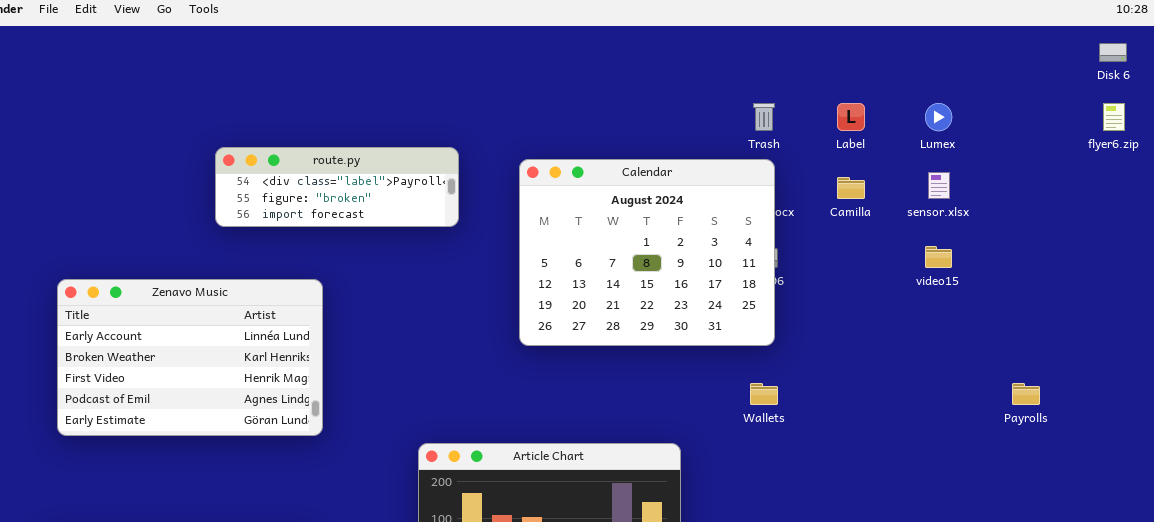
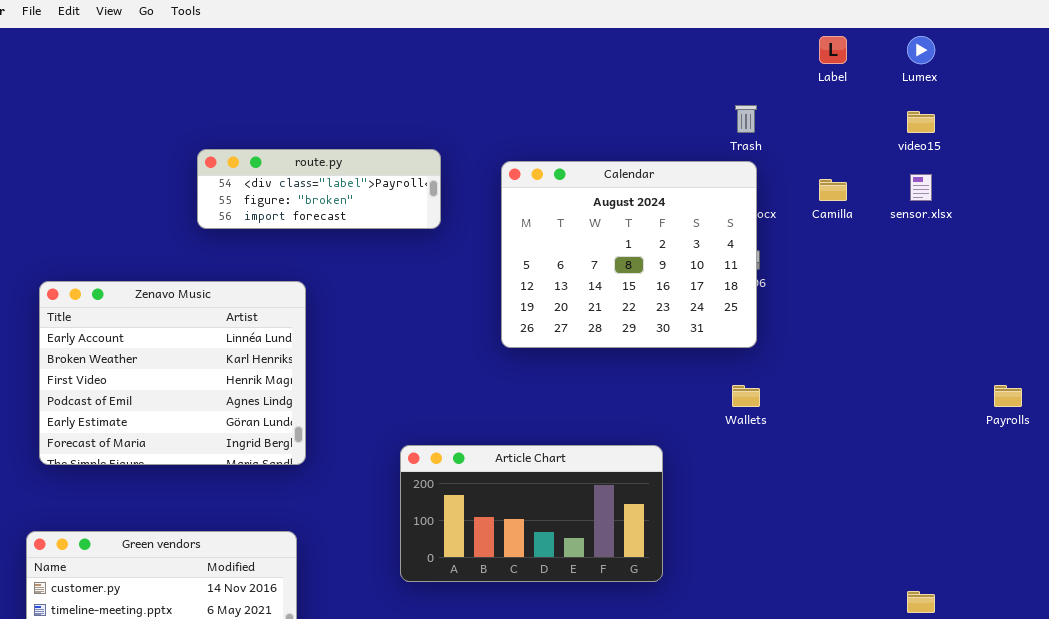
Label: [837,103,865,131] -> [819,36,847,64], moved
Lumex: [925,103,952,131] -> [907,36,935,64], moved
video15: [925,246,952,268] -> [907,111,935,133], moved
Zenavo Music: [57,279,323,436] -> [39,281,306,465], resized

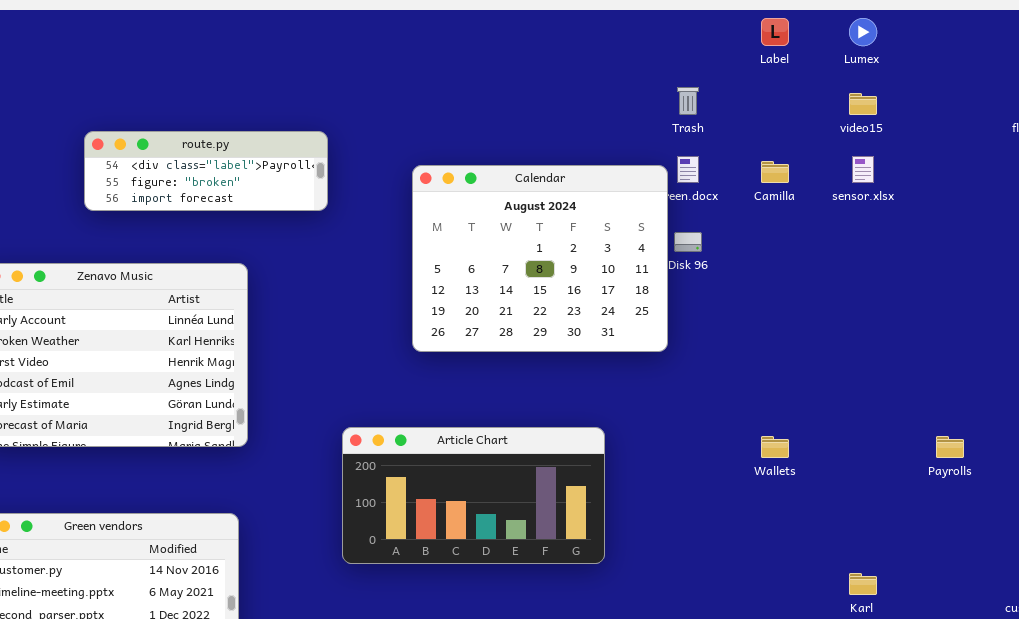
route.py: [197,149,441,229] -> [84,131,328,211], moved
Calendar: [501,161,757,348] -> [412,165,668,352], moved
Wallets: [732,385,760,407] -> [761,436,789,458], moved
Payrolls: [994,385,1022,407] -> [936,436,964,458], moved

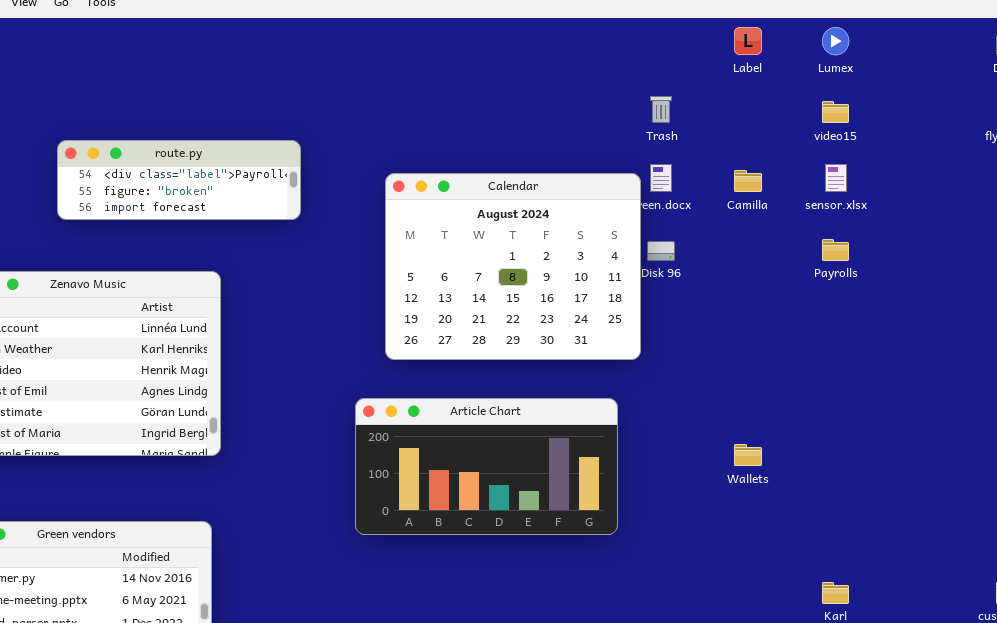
Article Chart: [342,427,605,564] -> [355,398,618,535], moved
Payrolls: [936,436,964,458] -> [822,239,849,261], moved

